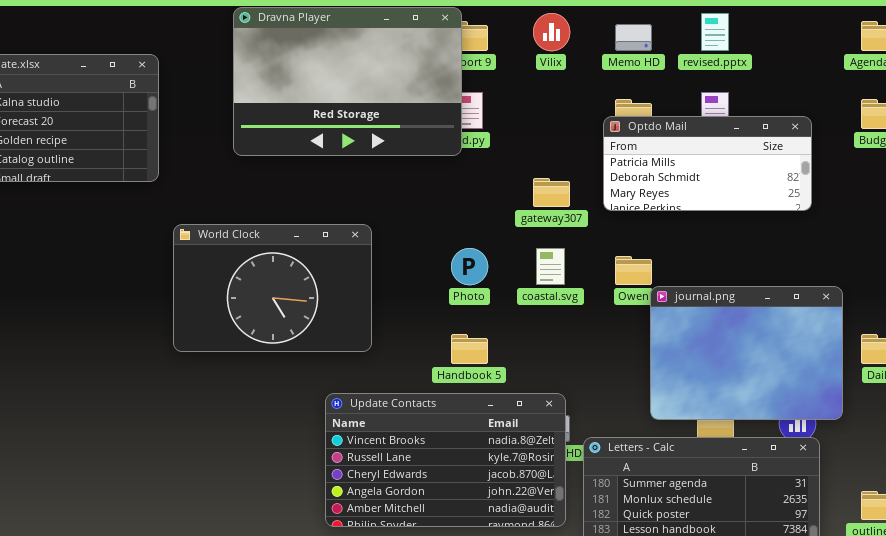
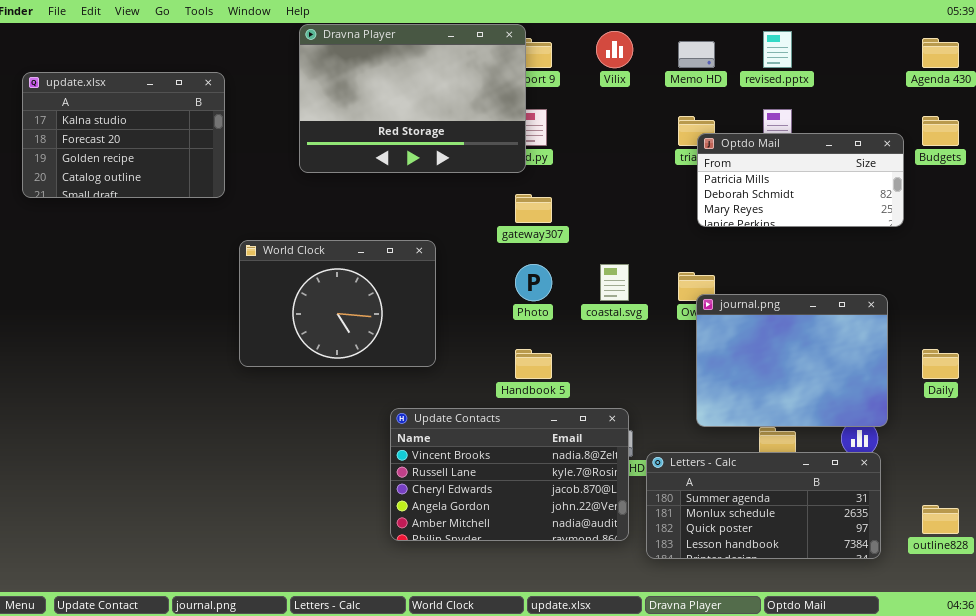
Optdo Mail: [603,116,812,211] -> [697,133,904,227], moved
gateway307: [533,178,570,207] -> [515,194,552,223], moved
journal.png: [650,286,843,420] -> [696,294,888,427], moved

